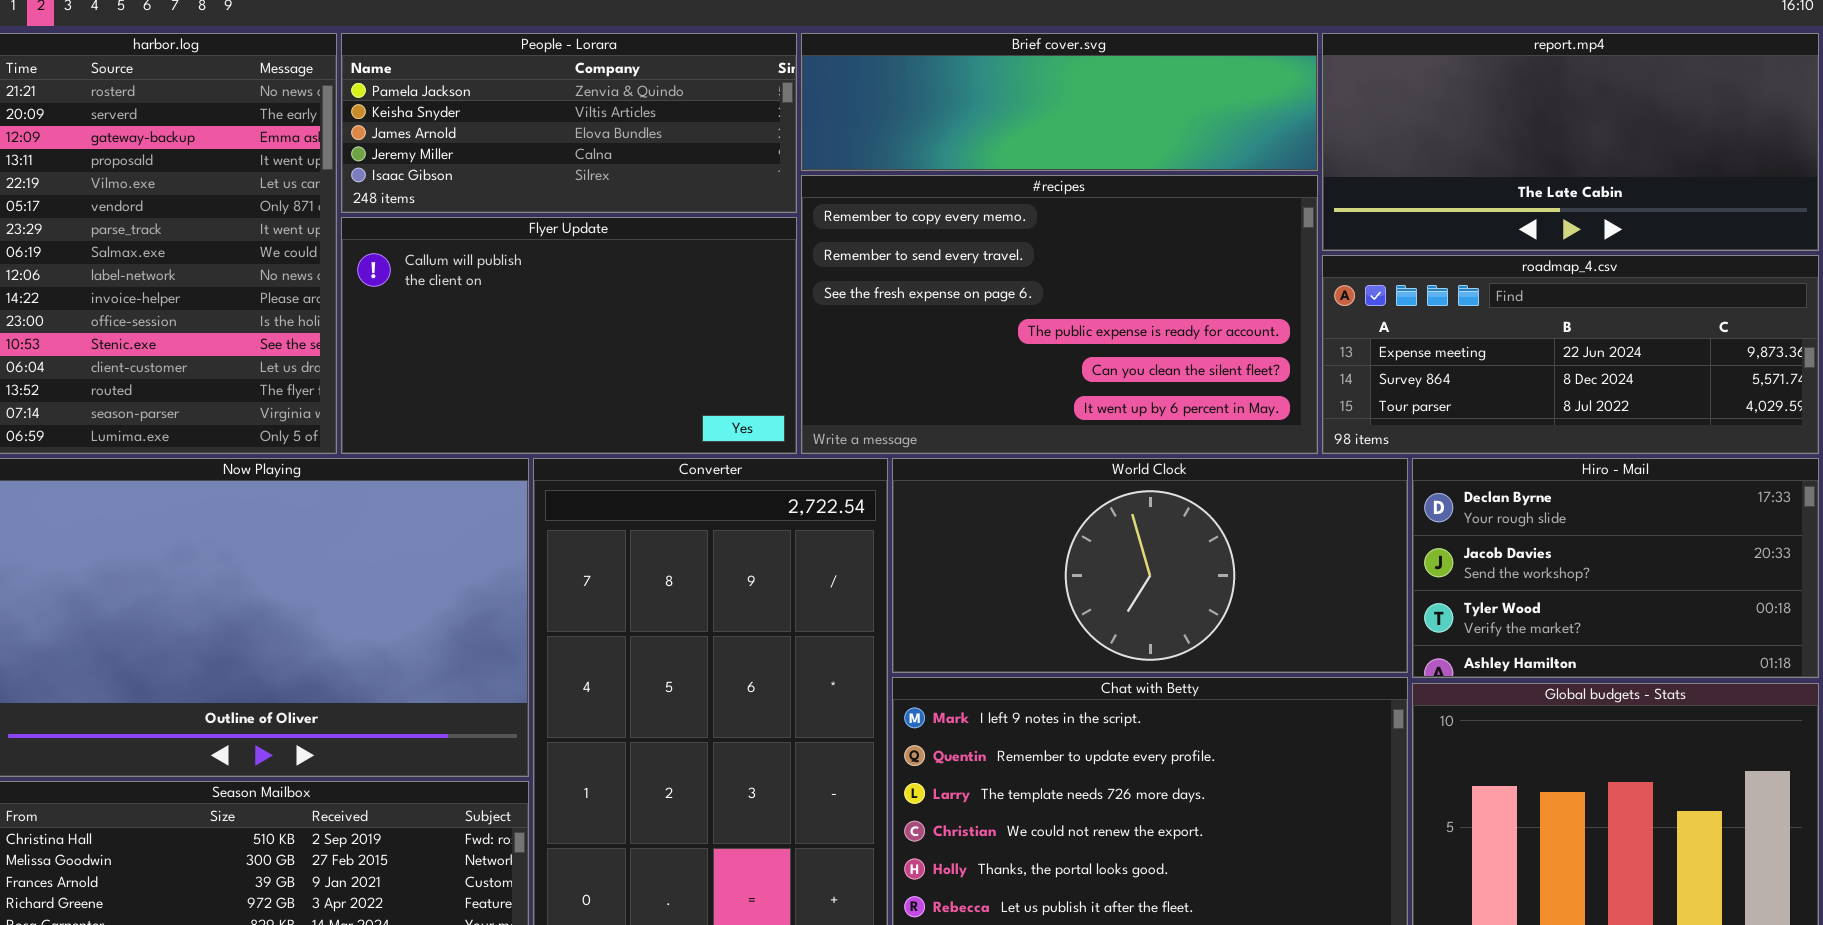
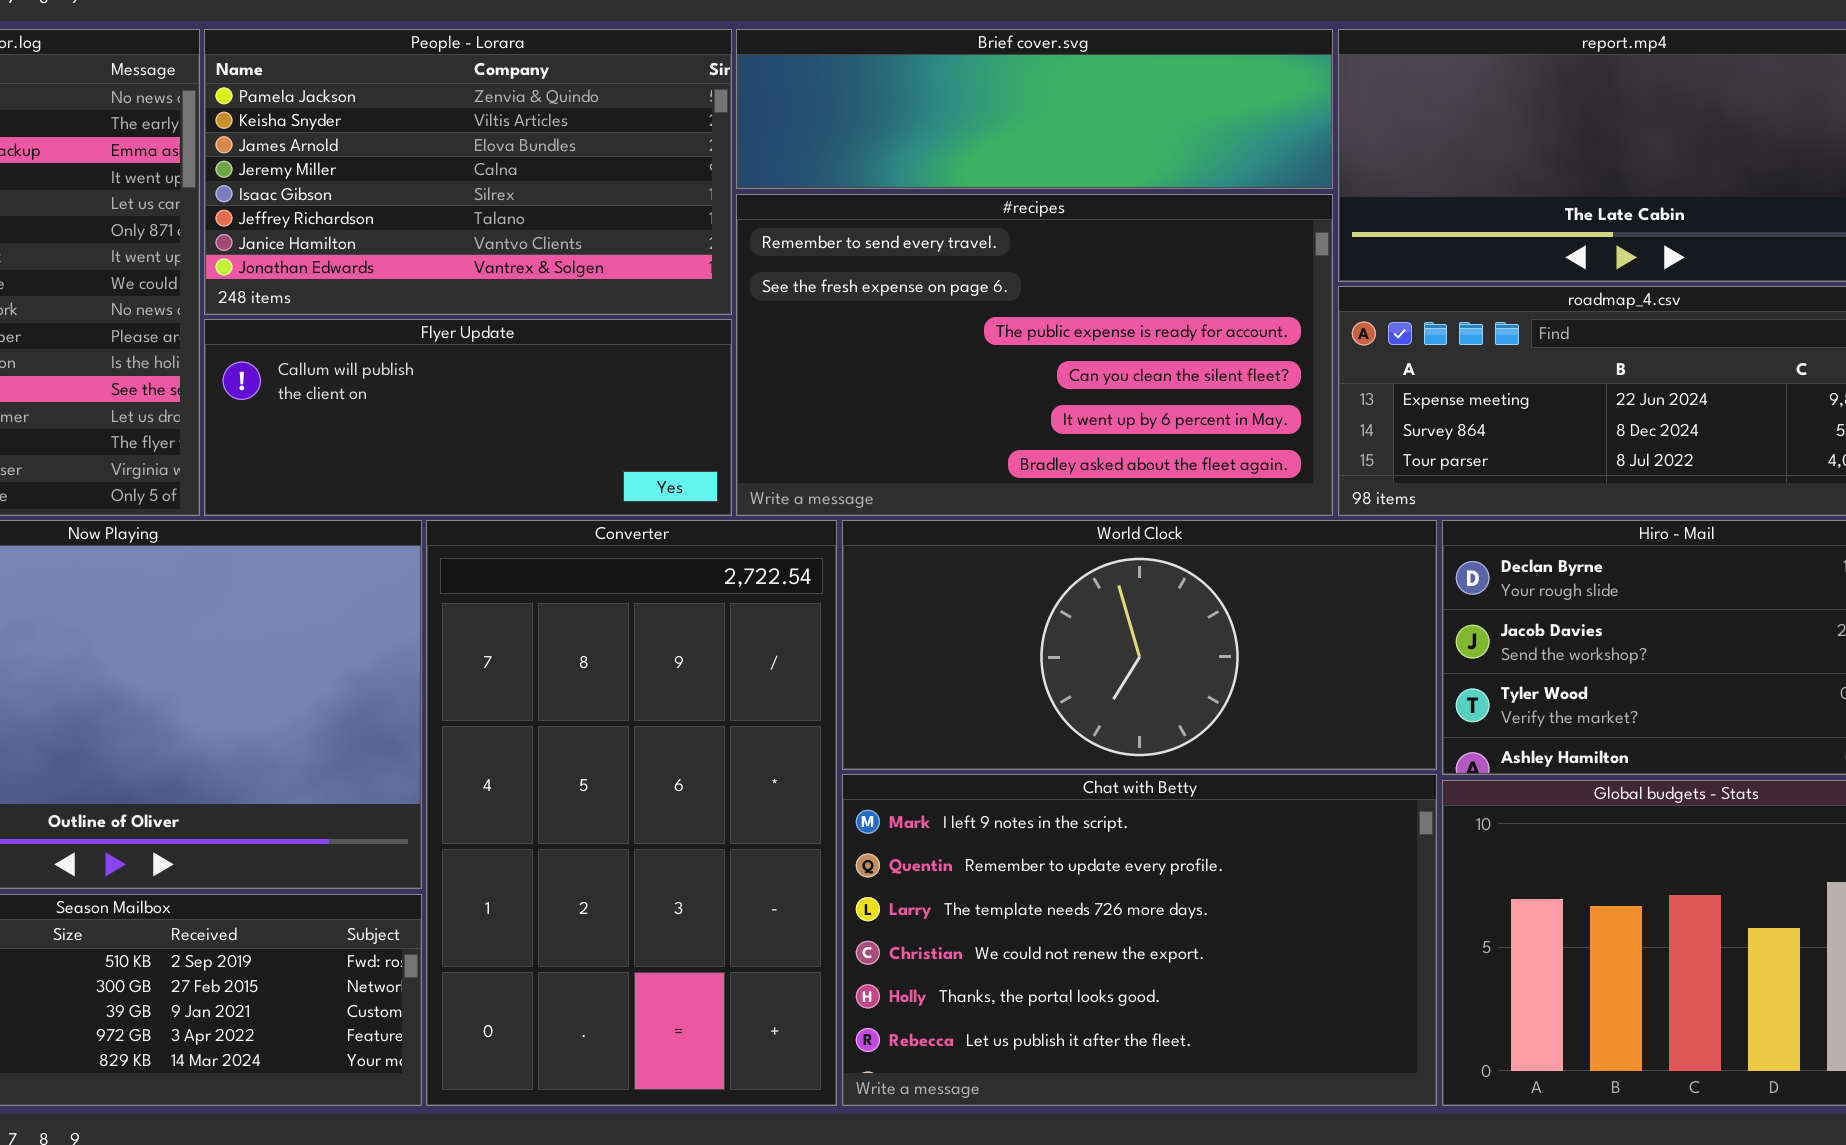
People - Lorara: [341,33,797,213] -> [204,29,732,315], resized
#recipes: [801,175,1318,454] -> [736,194,1333,516], scrolled down 1 row
Flyer Update: [341,217,797,454] -> [204,319,732,516], resized

